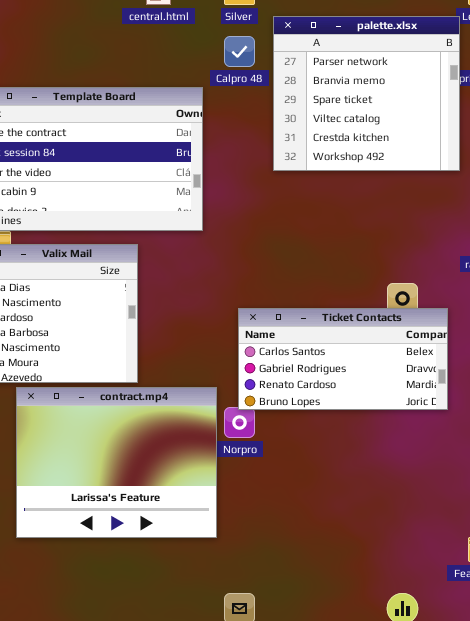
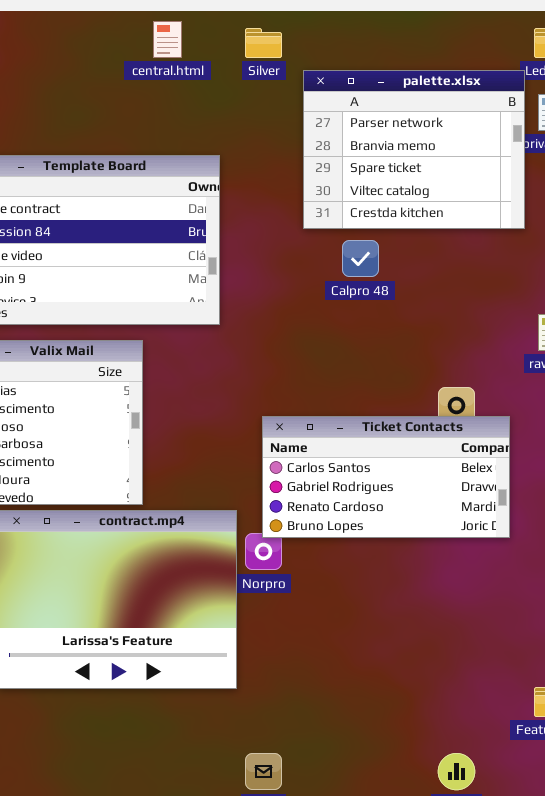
palette.xlsx: [273,16,460,171] -> [303,70,525,229], resized
Calpro 48: [224,36,255,67] -> [342,240,379,277], moved

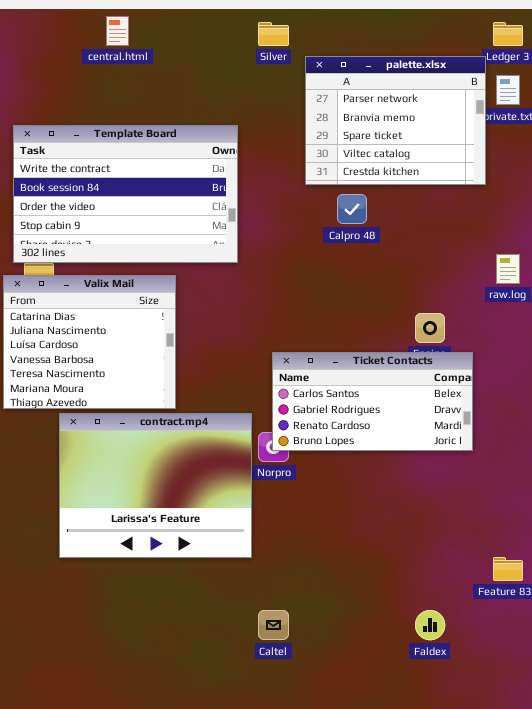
central.html: [153,21,182,58] -> [106,16,129,46], moved
Ticket Contacts: [262,416,510,538] -> [272,352,473,451], moved

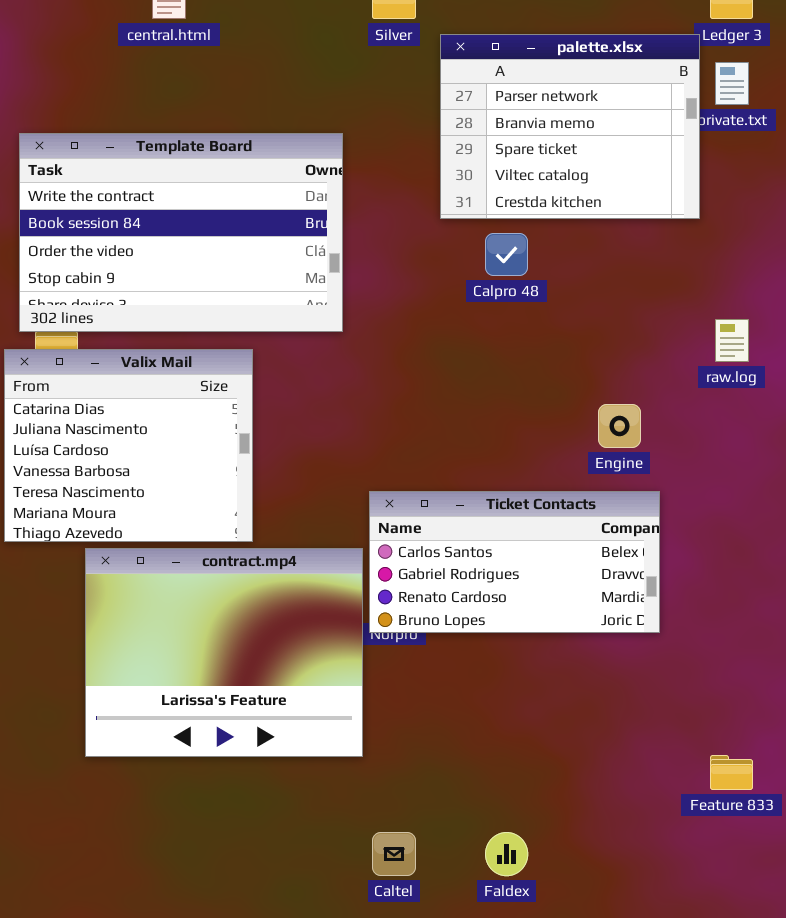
Ticket Contacts: [272,352,473,451] -> [369,491,660,633], moved
Faldex: [415,610,445,640] -> [485,832,528,876], moved

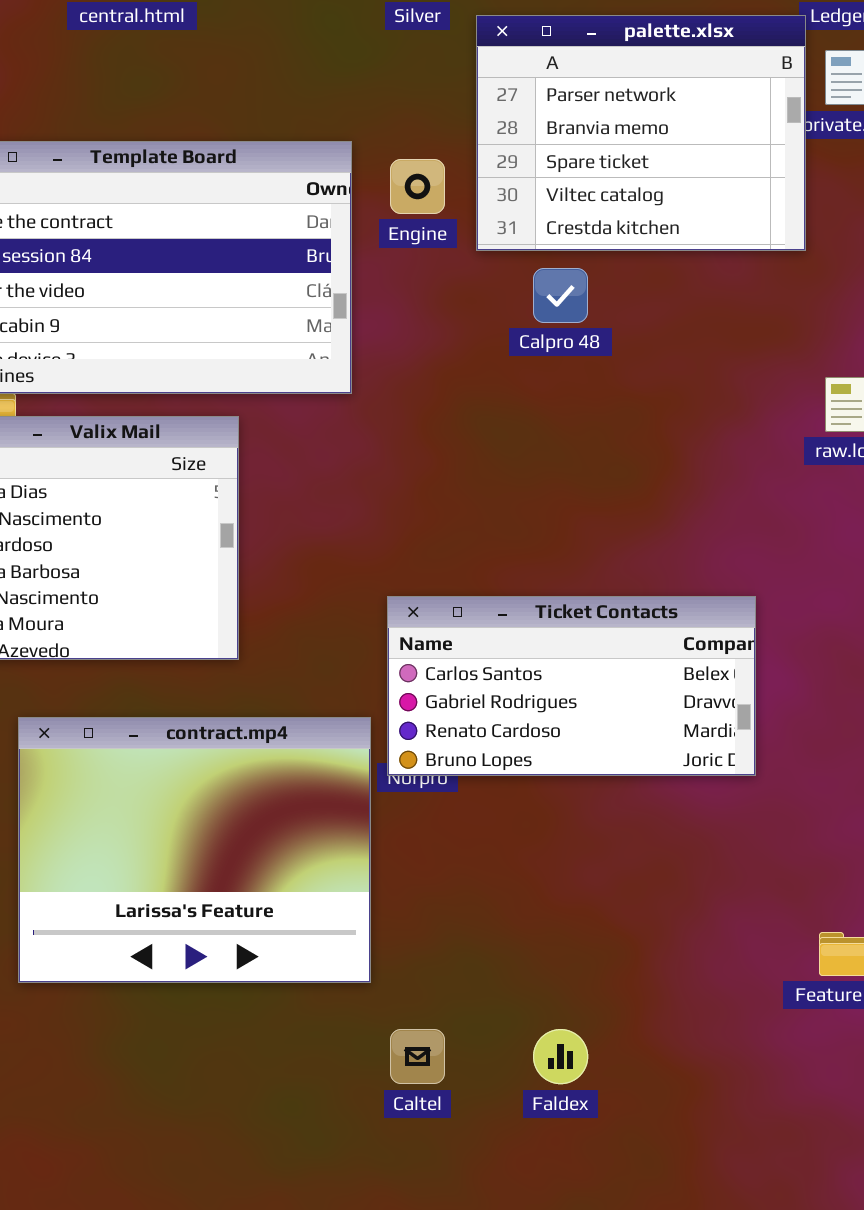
Engine: [598,404,641,448] -> [390,159,445,214], moved
contract.mp4: [85,548,363,757] -> [18,717,371,983], moved

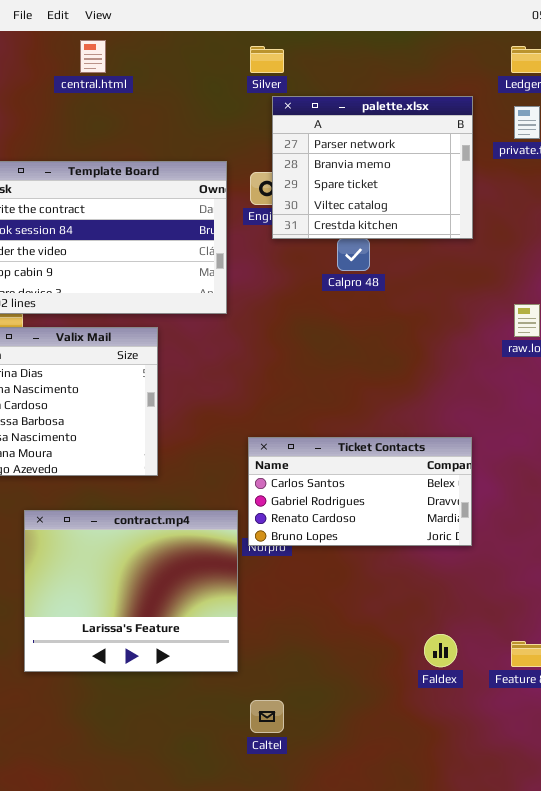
palette.xlsx: [476,15,806,251] -> [272,96,473,239], moved
Faldex: [533,1029,588,1084] -> [424,634,457,667], moved

